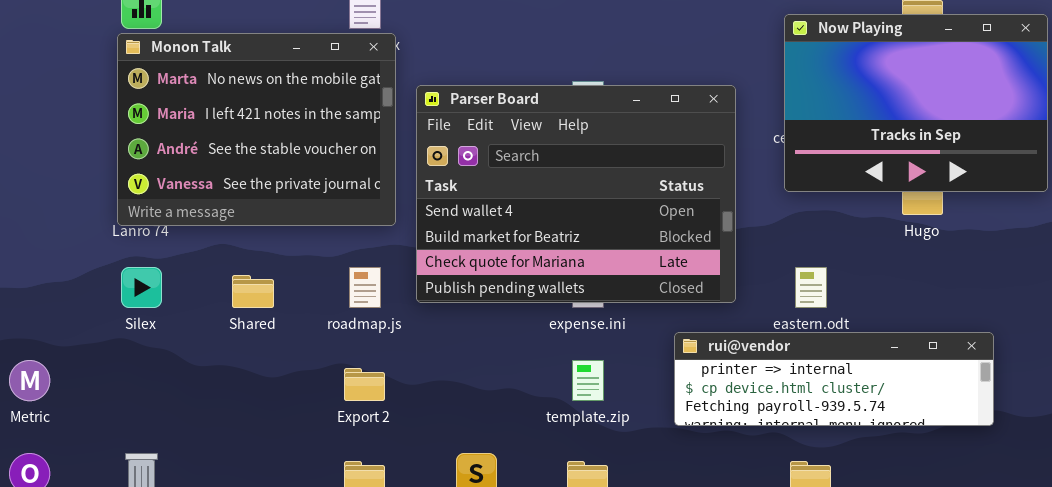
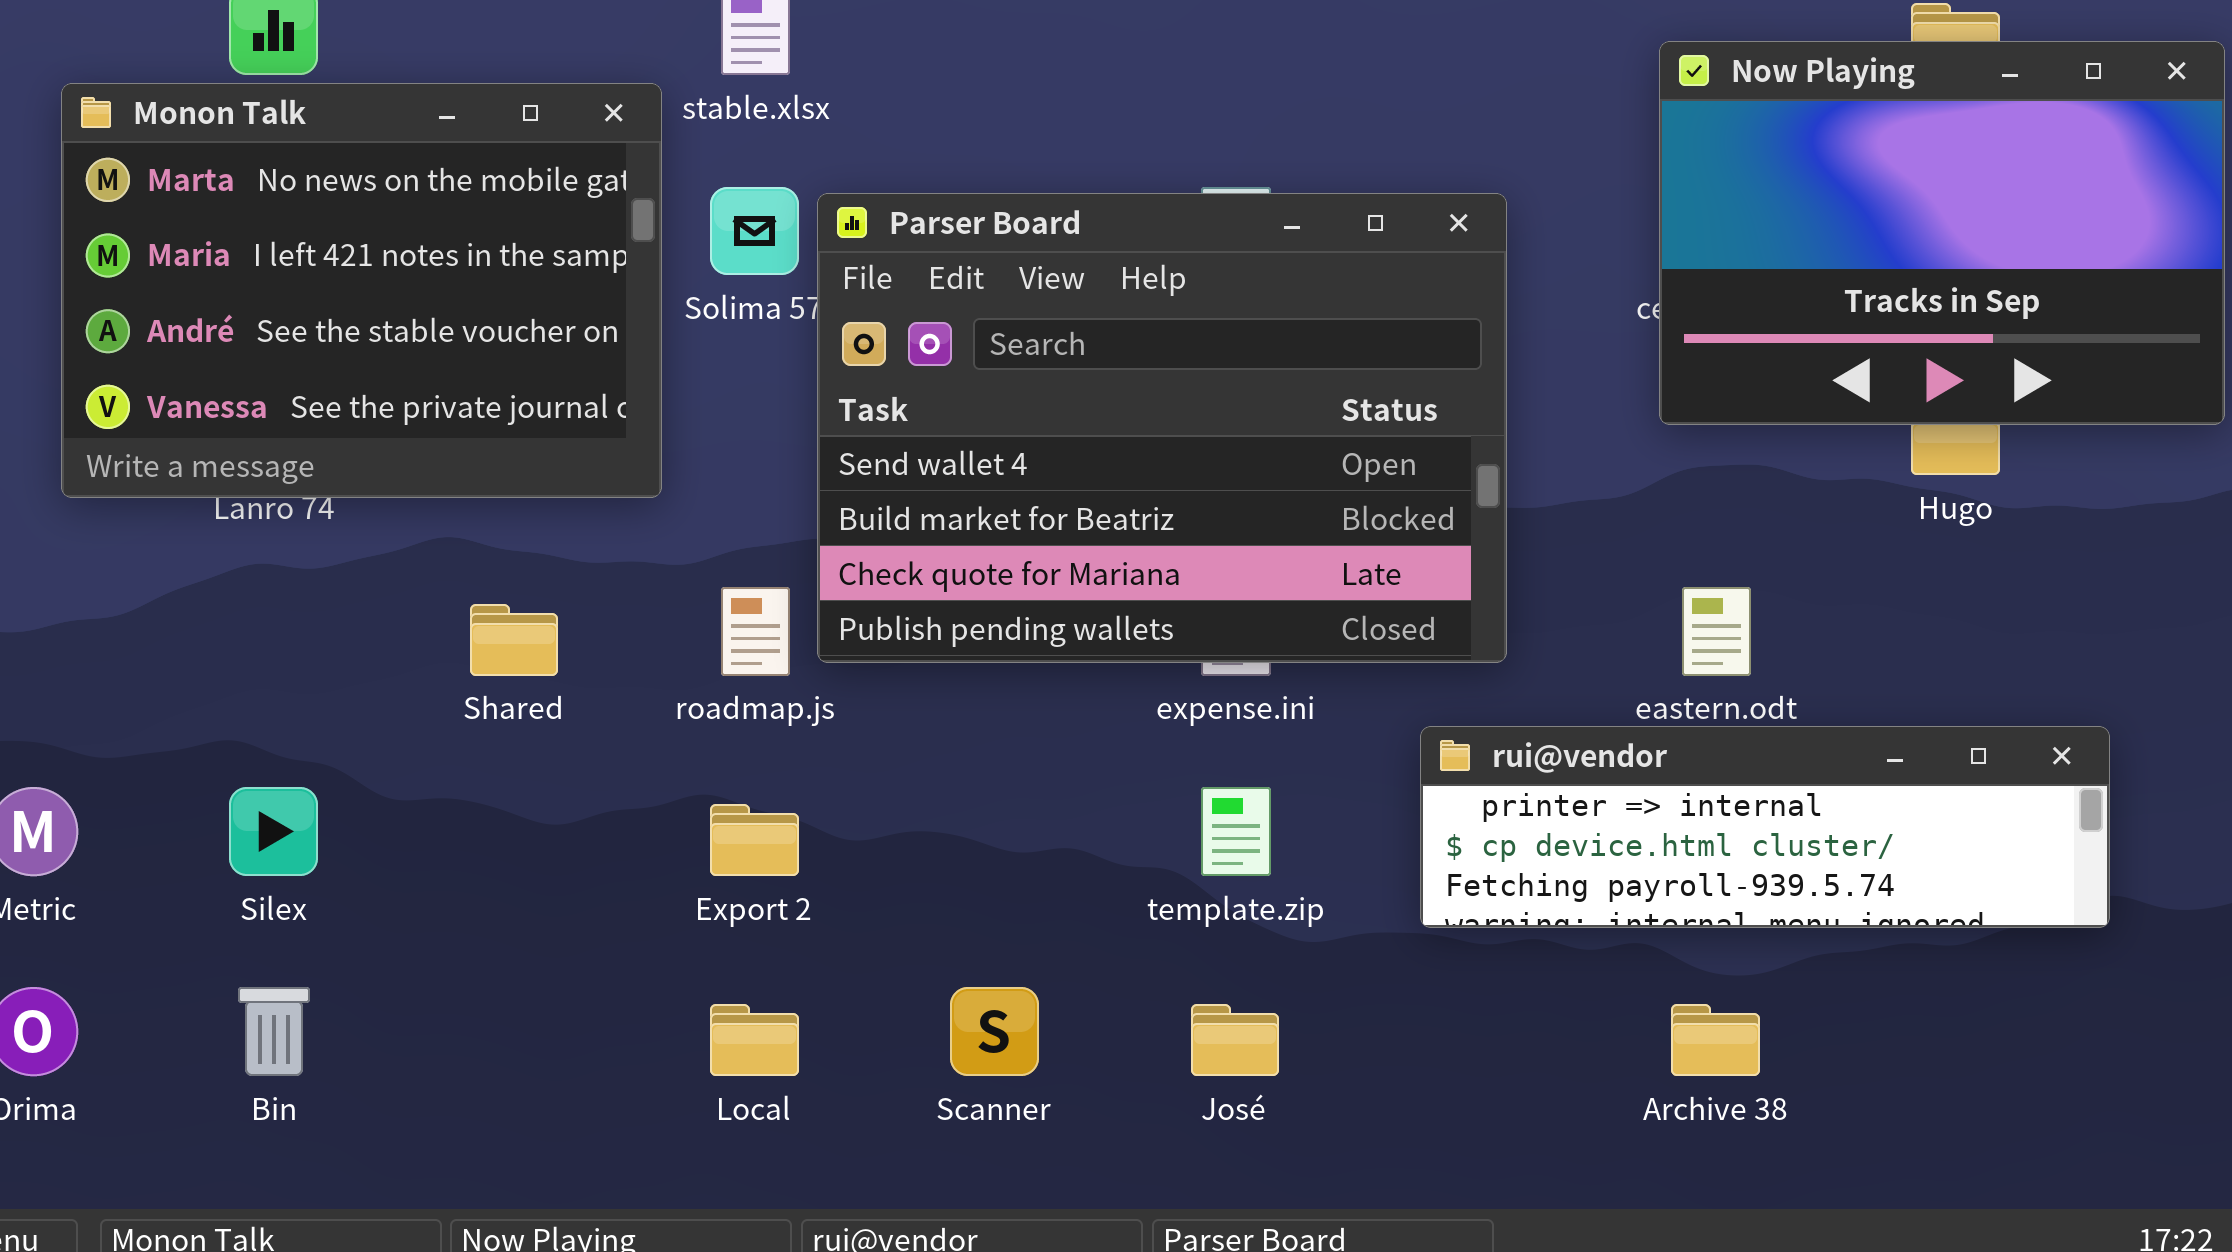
Monon Talk: [117,33,396,226] -> [61,83,662,498], moved
Parser Board: [416,85,736,303] -> [817,193,1507,663], moved
Silex: [121,267,162,308] -> [229,787,318,876], moved

